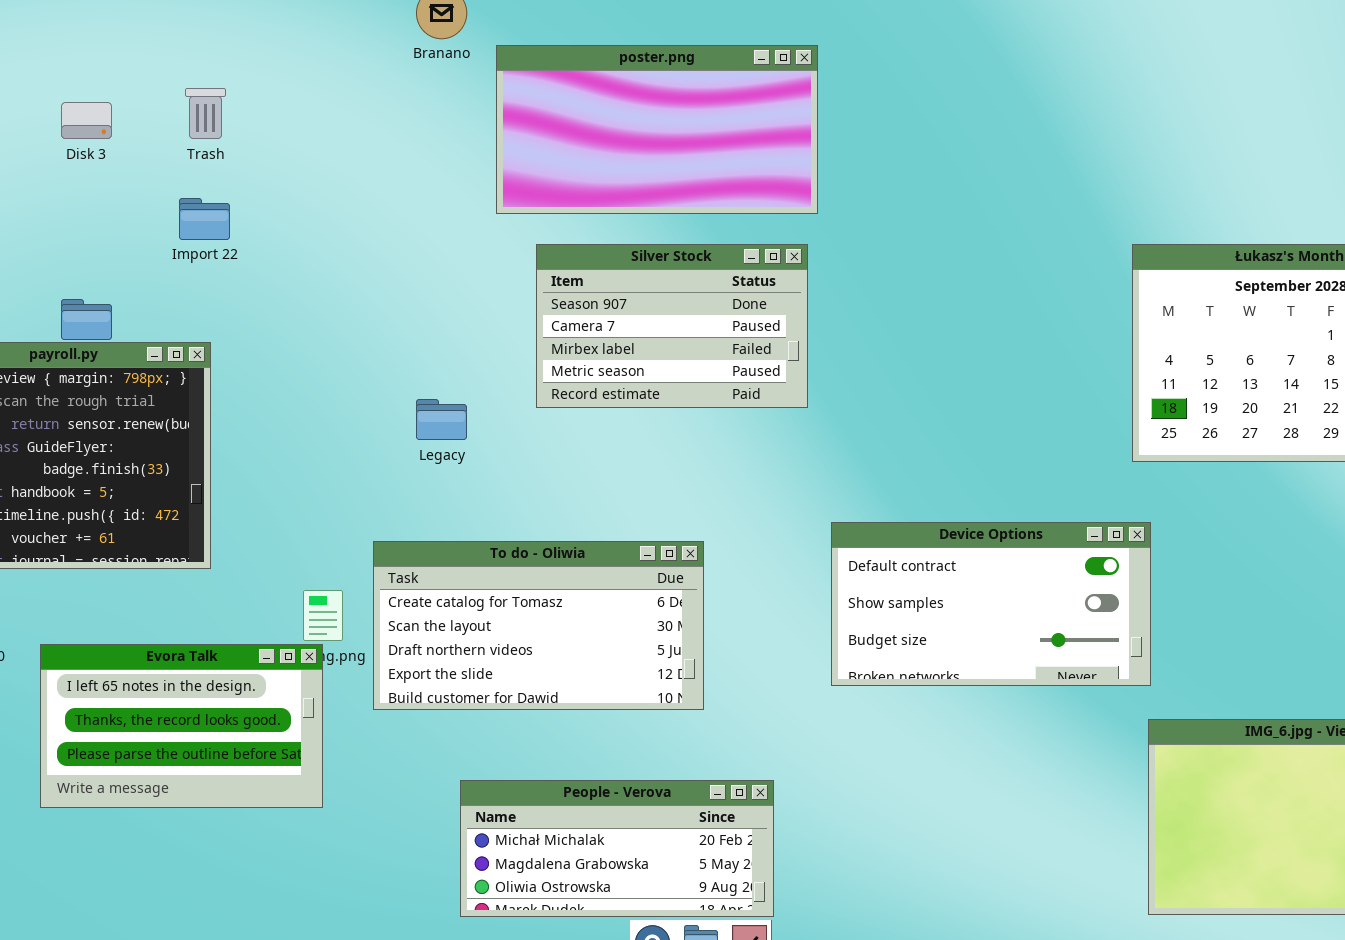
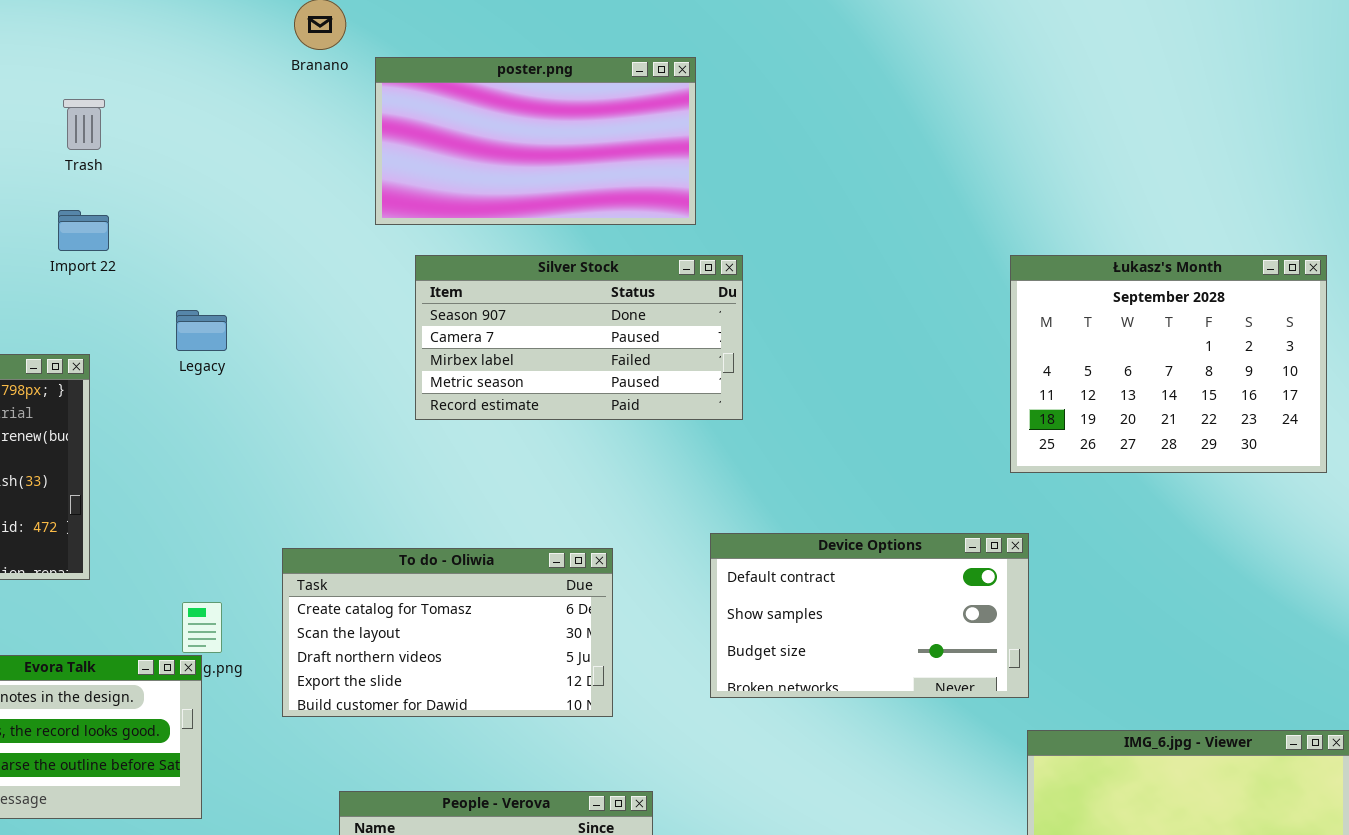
Silver Stock: [536,244,808,408] -> [415,255,743,420], resized
Legacy: [416,399,467,440] -> [176,310,227,351], moved
To do - Oliwia: [373,541,704,710] -> [282,548,613,717], moved

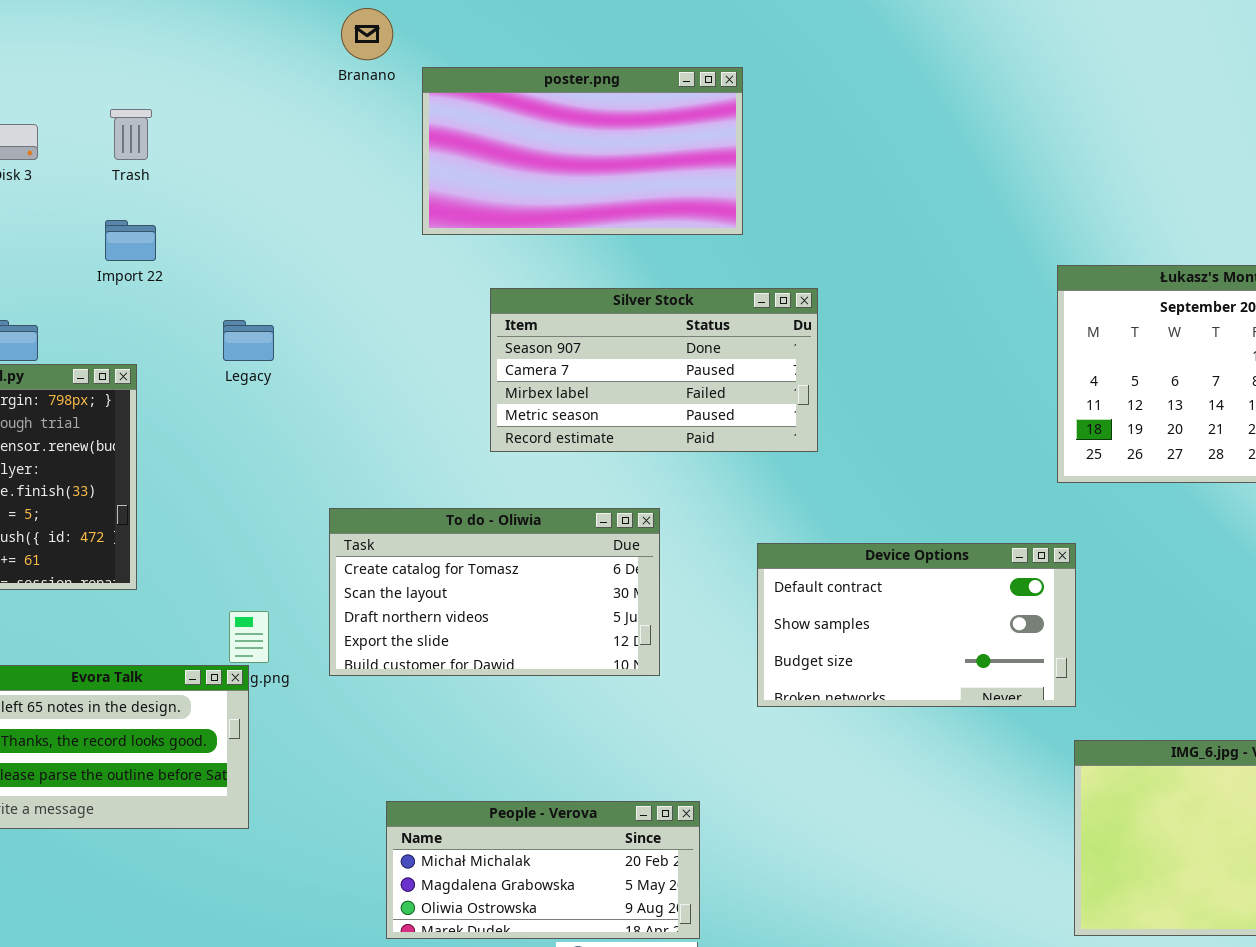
Silver Stock: [415,255,743,420] -> [490,288,818,452], moved
To do - Oliwia: [282,548,613,717] -> [329,508,660,676], moved

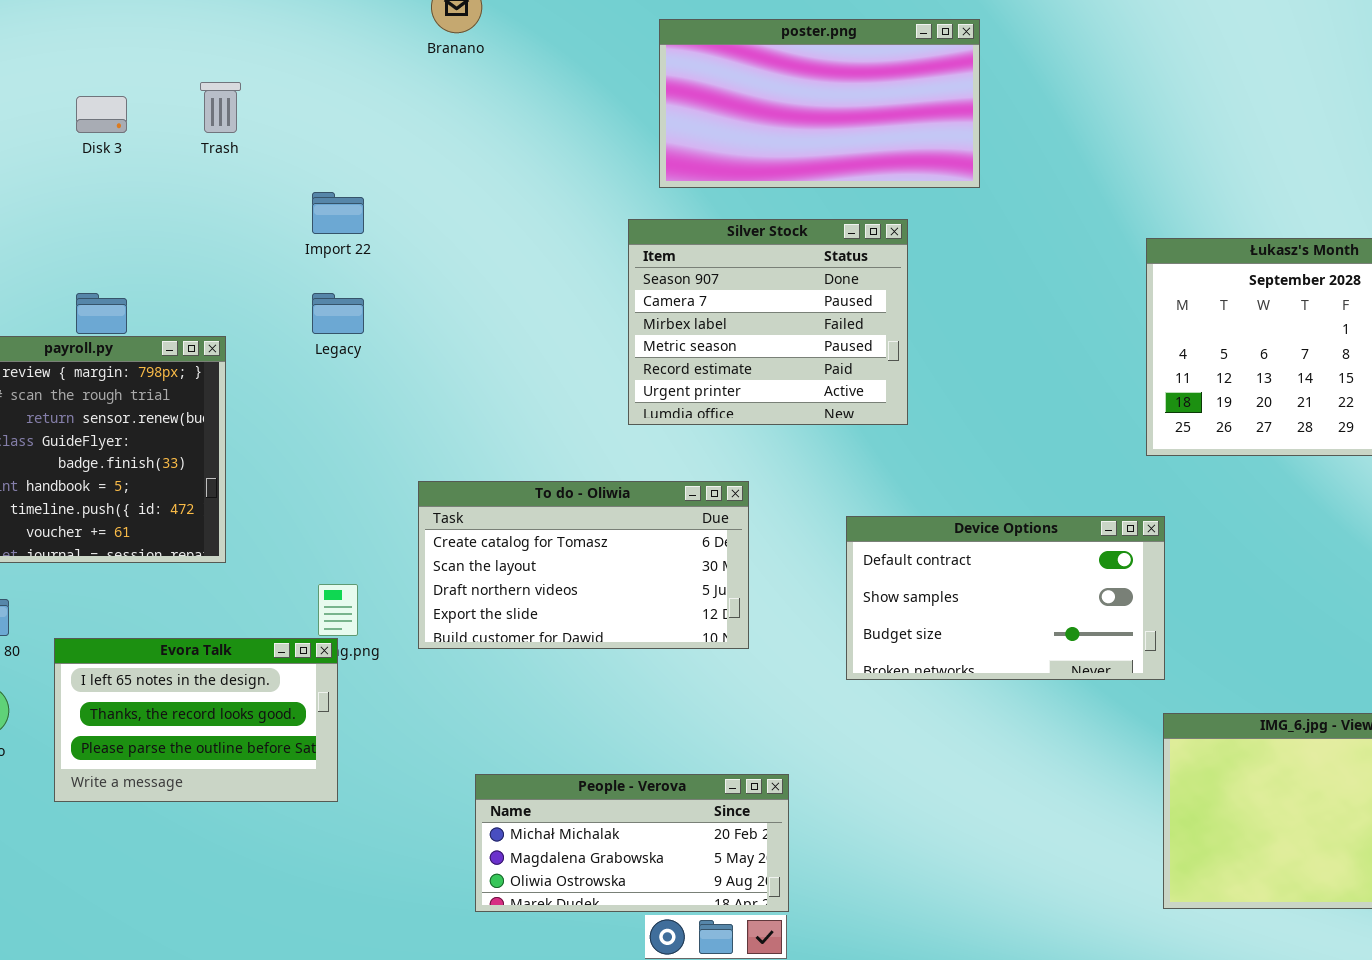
poster.png: [422,67,743,235] -> [659,19,980,188], moved
Import 22: [105,220,156,261] -> [312,192,364,234], moved
Silver Stock: [490,288,818,452] -> [628,219,908,425], resized

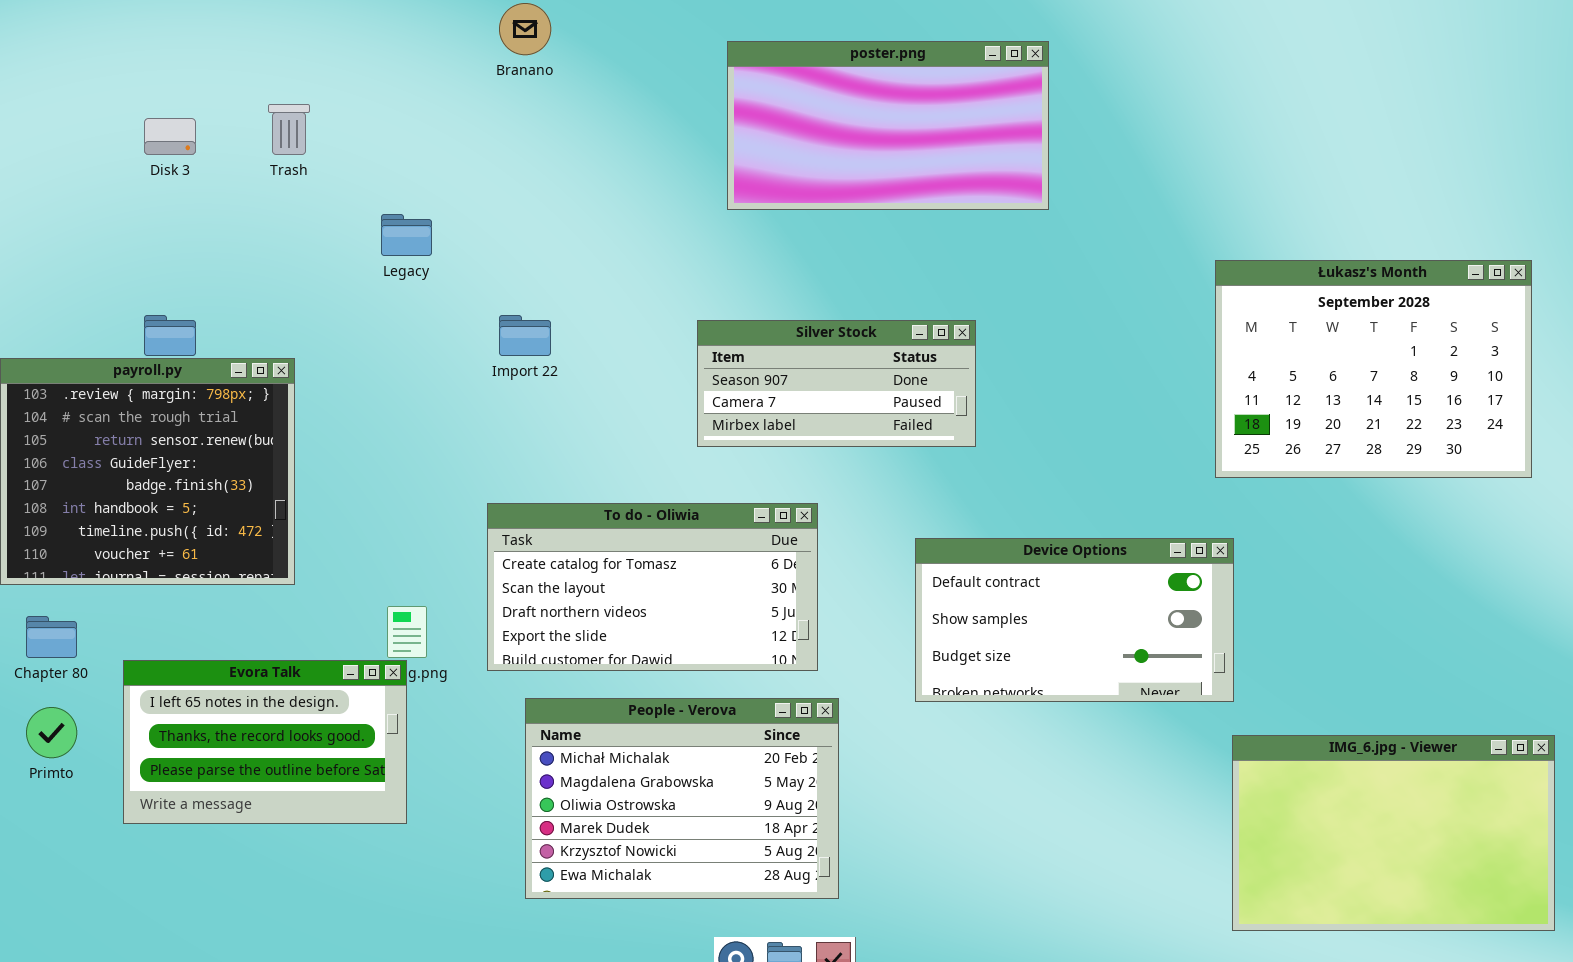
Import 22: [312,192,364,234] -> [499,315,551,356], moved
Silver Stock: [628,219,908,425] -> [697,320,976,447], resized
Legacy: [312,293,364,334] -> [381,214,432,256], moved
People - Verova: [475,774,789,912] -> [525,698,839,899], moved, resized

